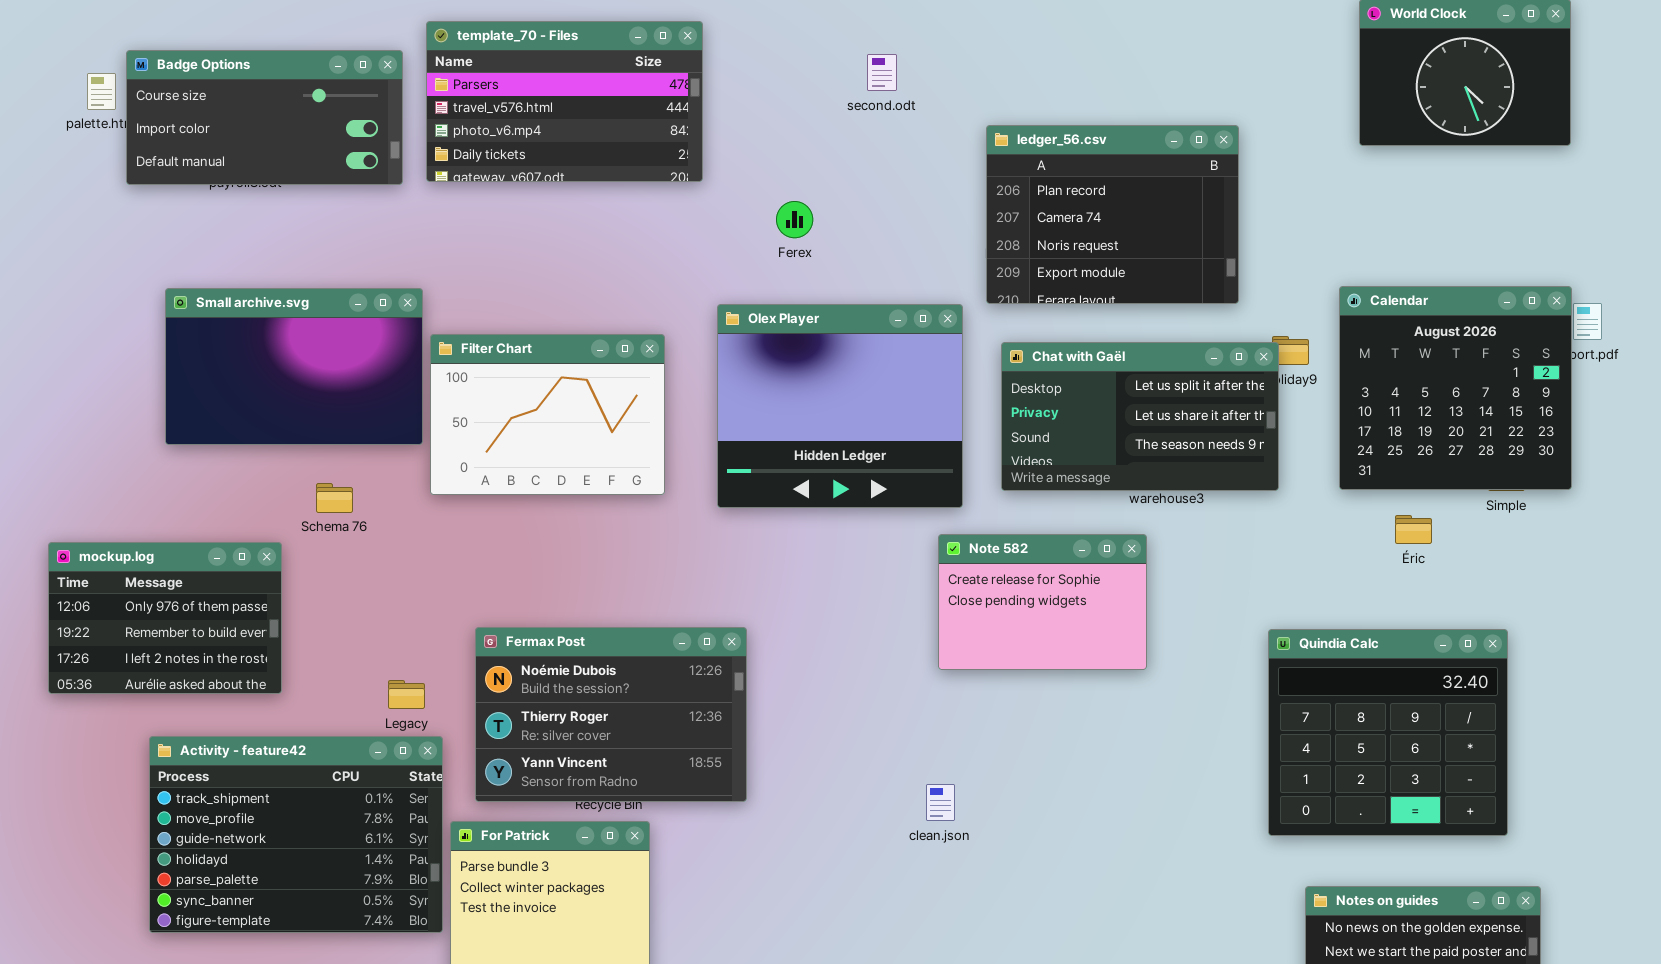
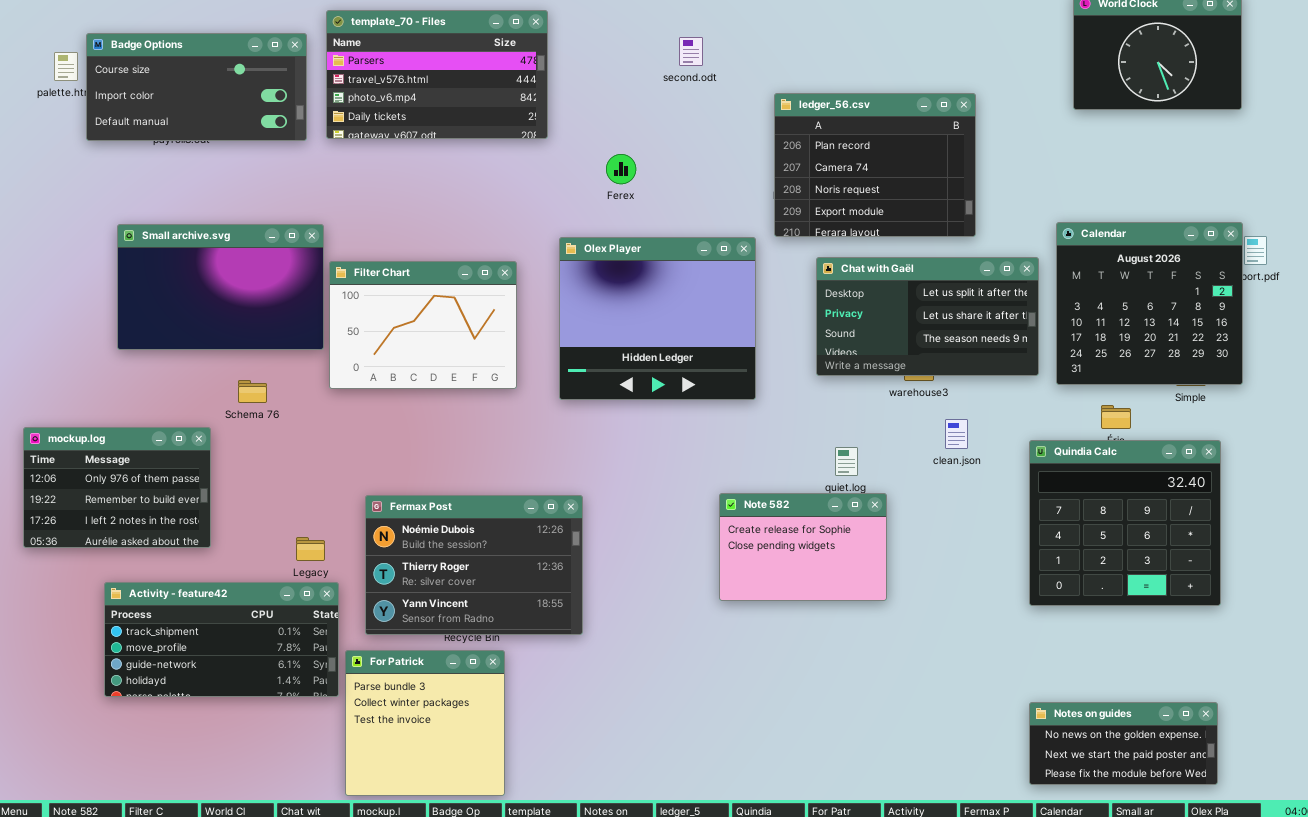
Chat with Gaël: [1001,342,1279,491] -> [816,257,1039,376], moved
Note 582: [938,534,1147,670] -> [719,493,887,601], moved
Quindia Calc: [1268,629,1508,836] -> [1029,440,1221,606], moved
Activity - feature42: [149,736,443,933] -> [104,582,339,697], resized
clean.json: [926,784,955,821] -> [945,419,968,449], moved

